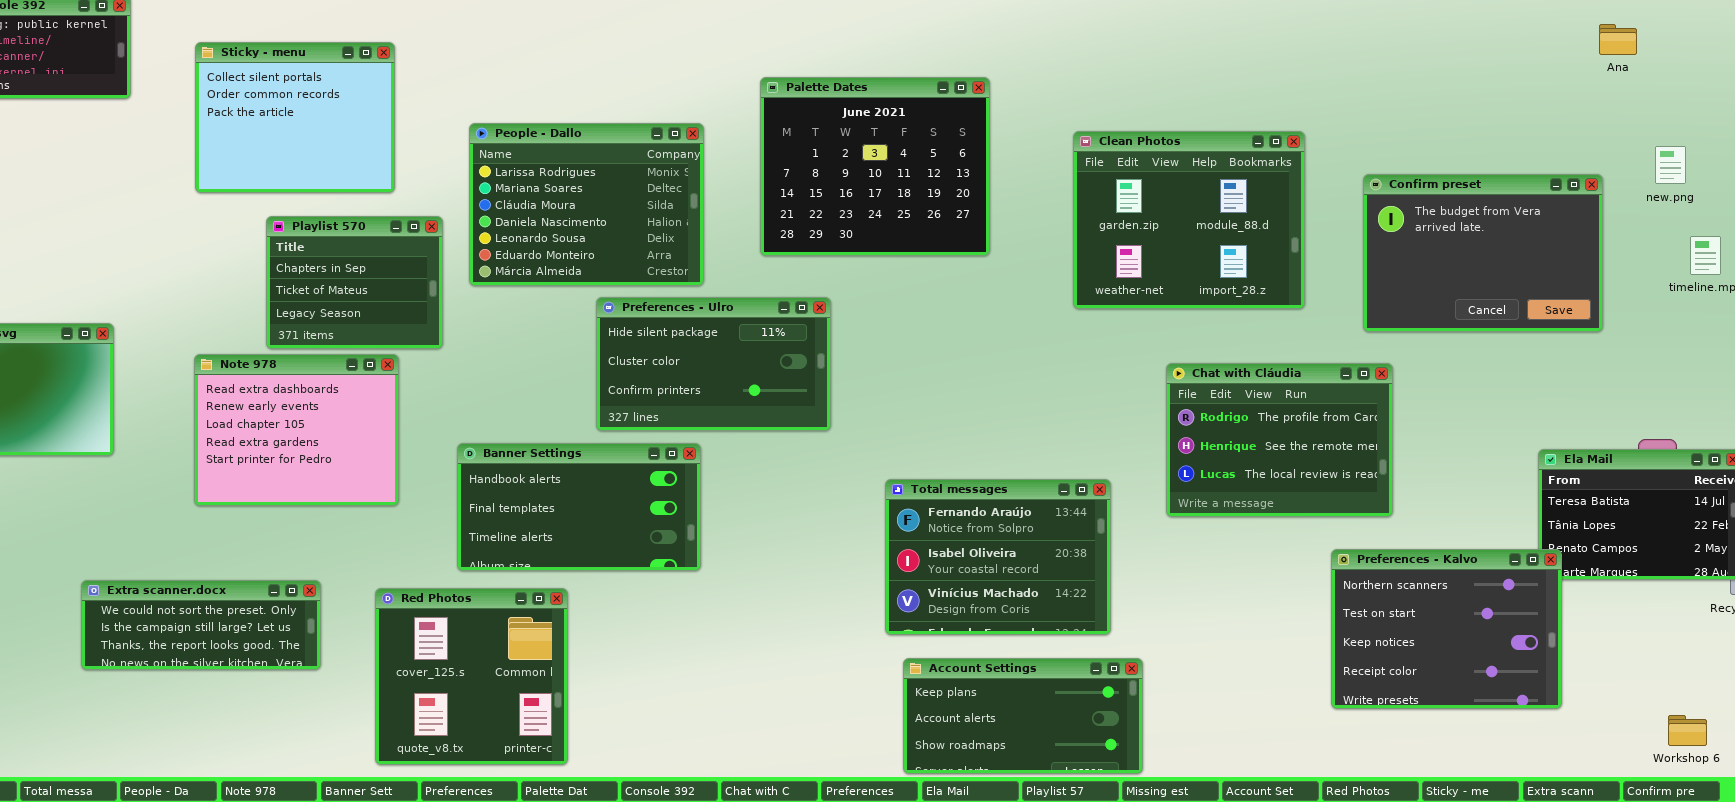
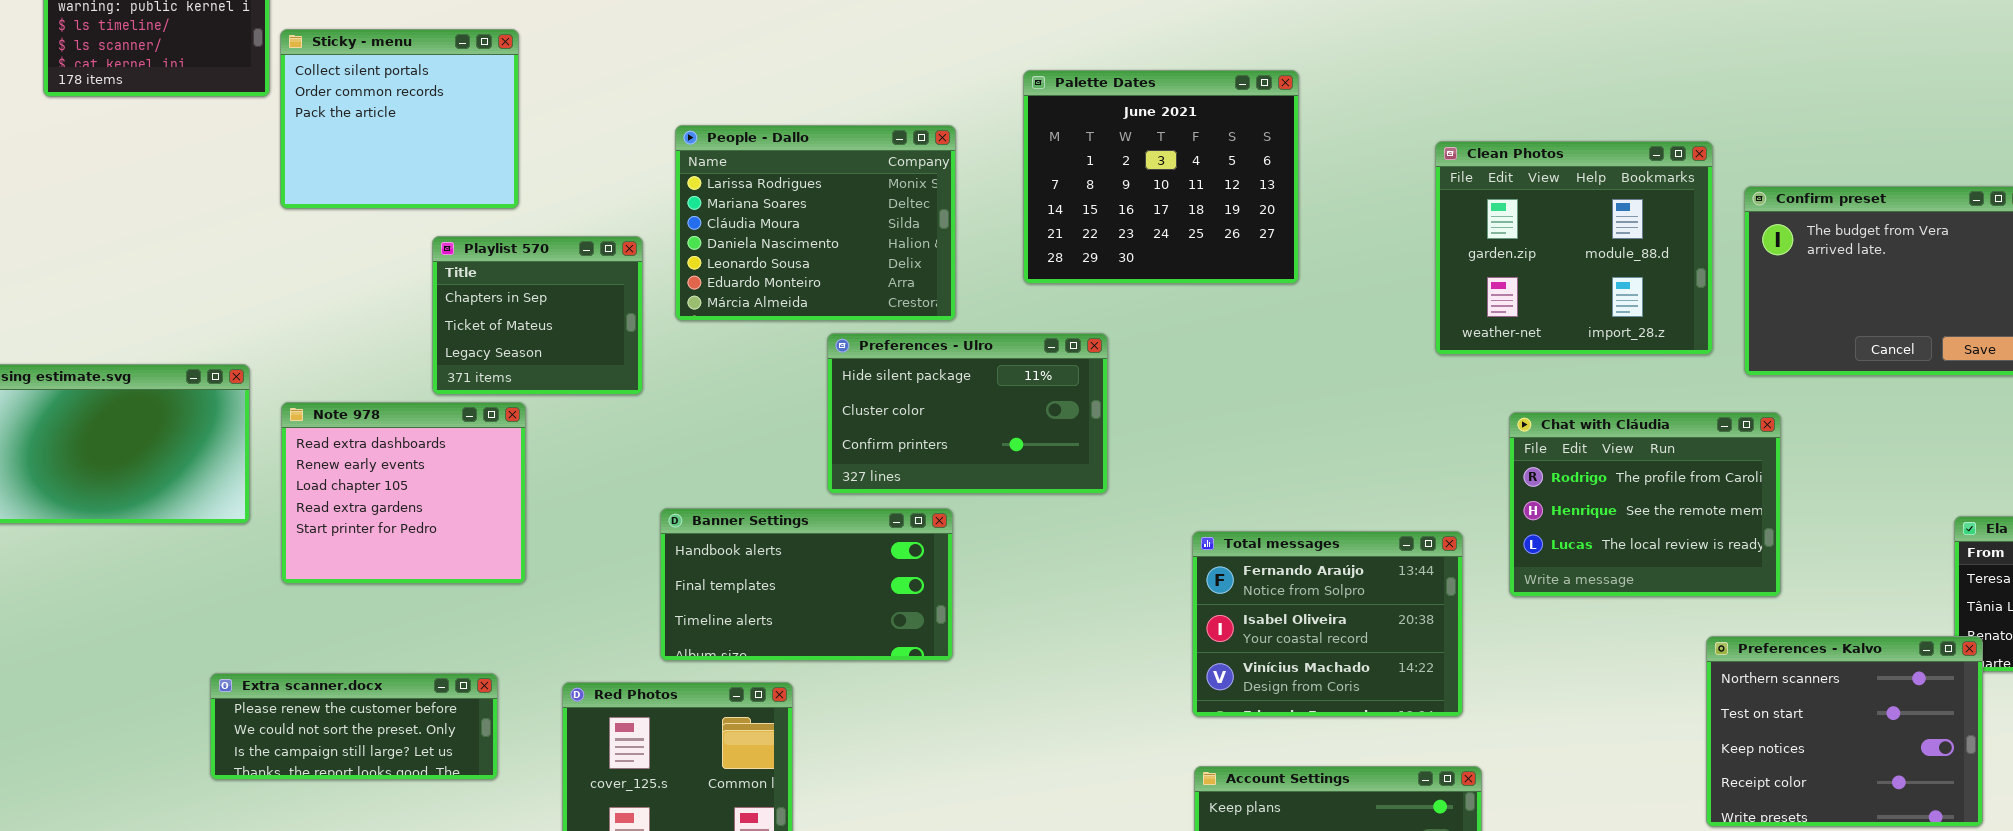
Sticky - menu: [195,42,395,193] -> [280,29,519,209], moved
Clean Photos: [1073,131,1305,309] -> [1435,141,1713,355], moved
Note 978: [194,354,399,506] -> [281,402,526,584], moved
Total messages: [885,479,1111,635] -> [1192,531,1463,717], moved
Extra scanner.docx: [81,580,321,670] -> [210,673,498,780], scrolled up 1 row

